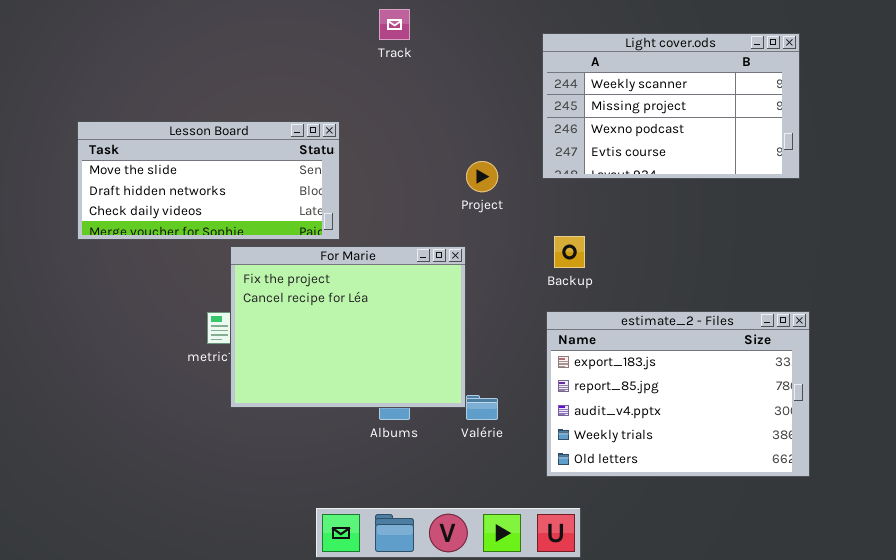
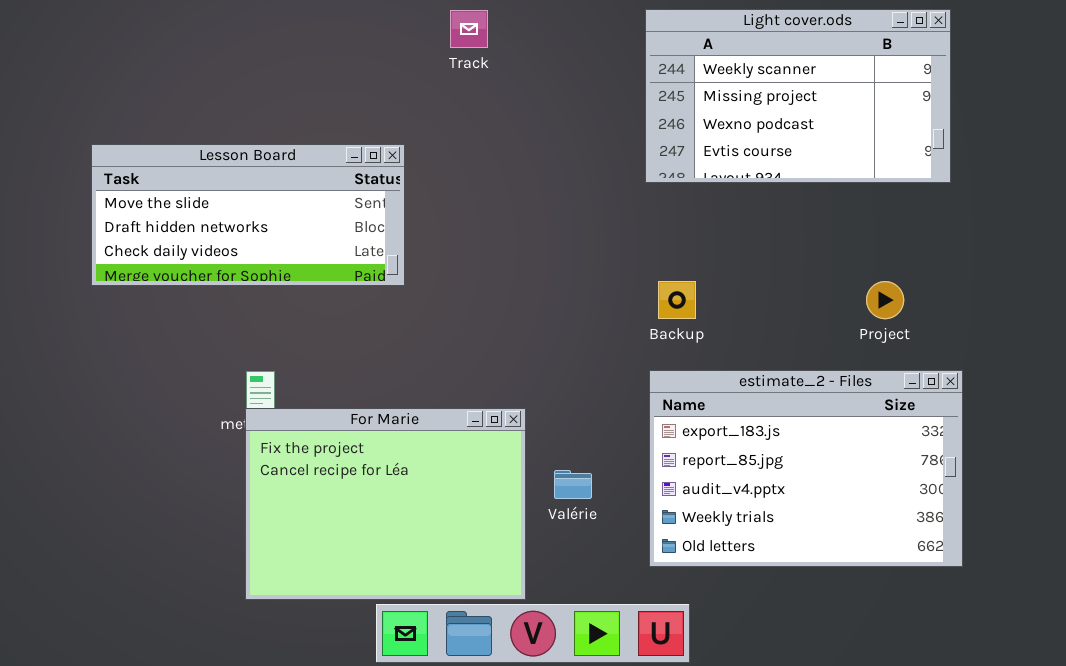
Light cover.ods: [542,33,800,179] -> [645,9,951,183], moved
Project: [466,161,498,192] -> [866,281,904,319], moved
For Marie: [230,246,466,408] -> [245,408,526,600], moved

